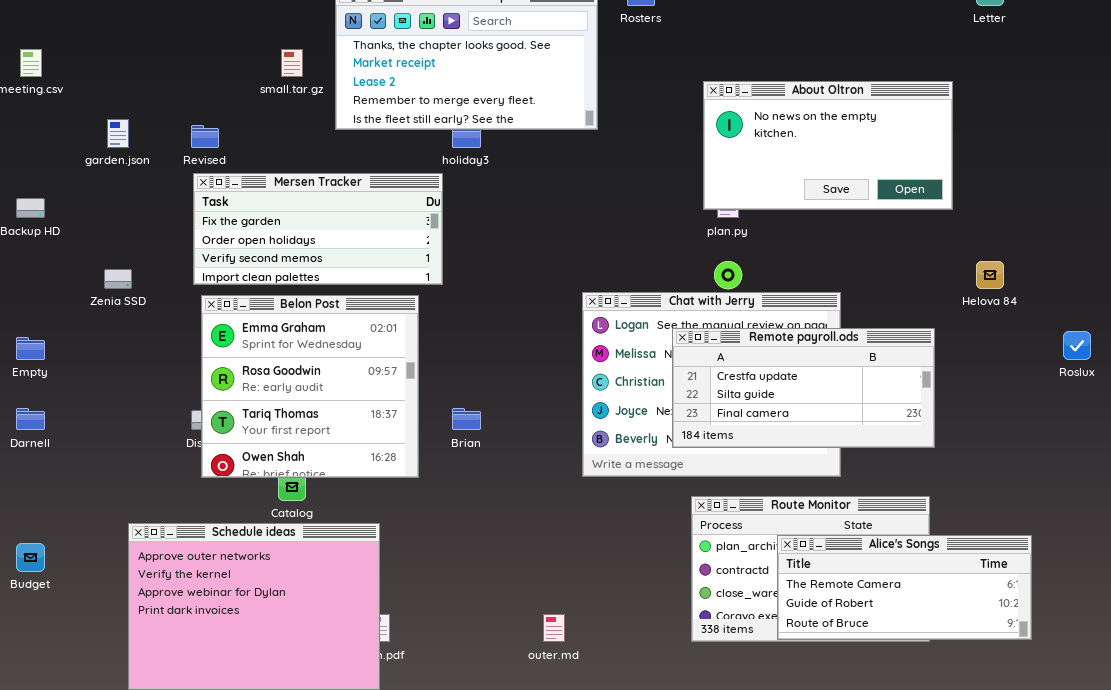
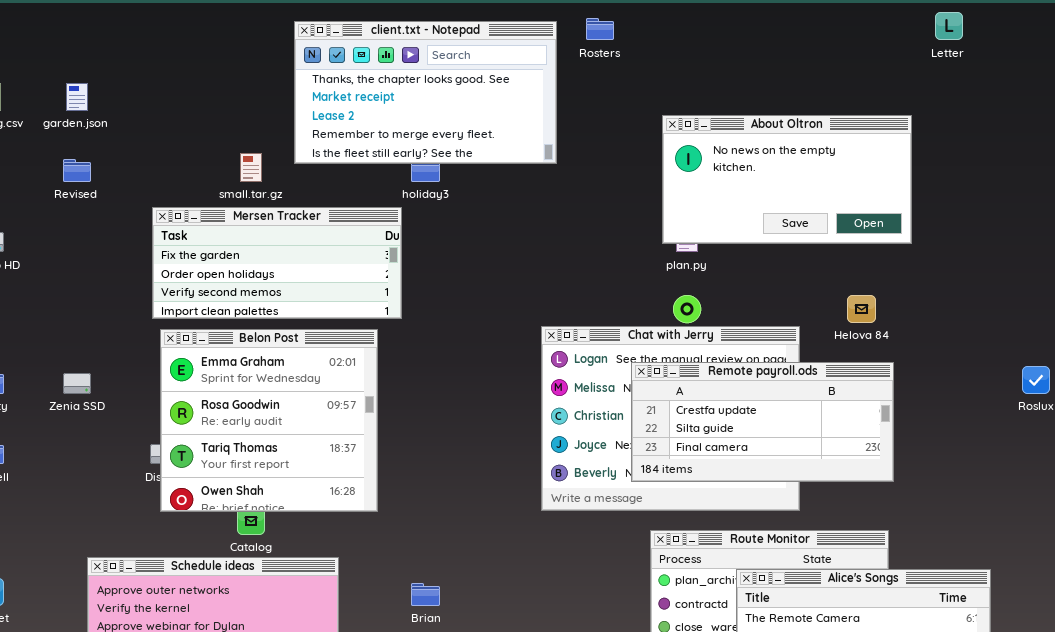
small.tar.gz: [281,49,303,77] -> [240,153,262,182], moved
garden.json: [107,119,129,148] -> [66,83,88,111], moved
Revised: [191,125,219,148] -> [63,159,91,182], moved
Helova 84: [976,261,1004,289] -> [847,295,876,323], moved
Zenia SSD: [104,269,132,289] -> [63,373,91,394], moved
Brian: [452,408,481,430] -> [411,583,440,606], moved

